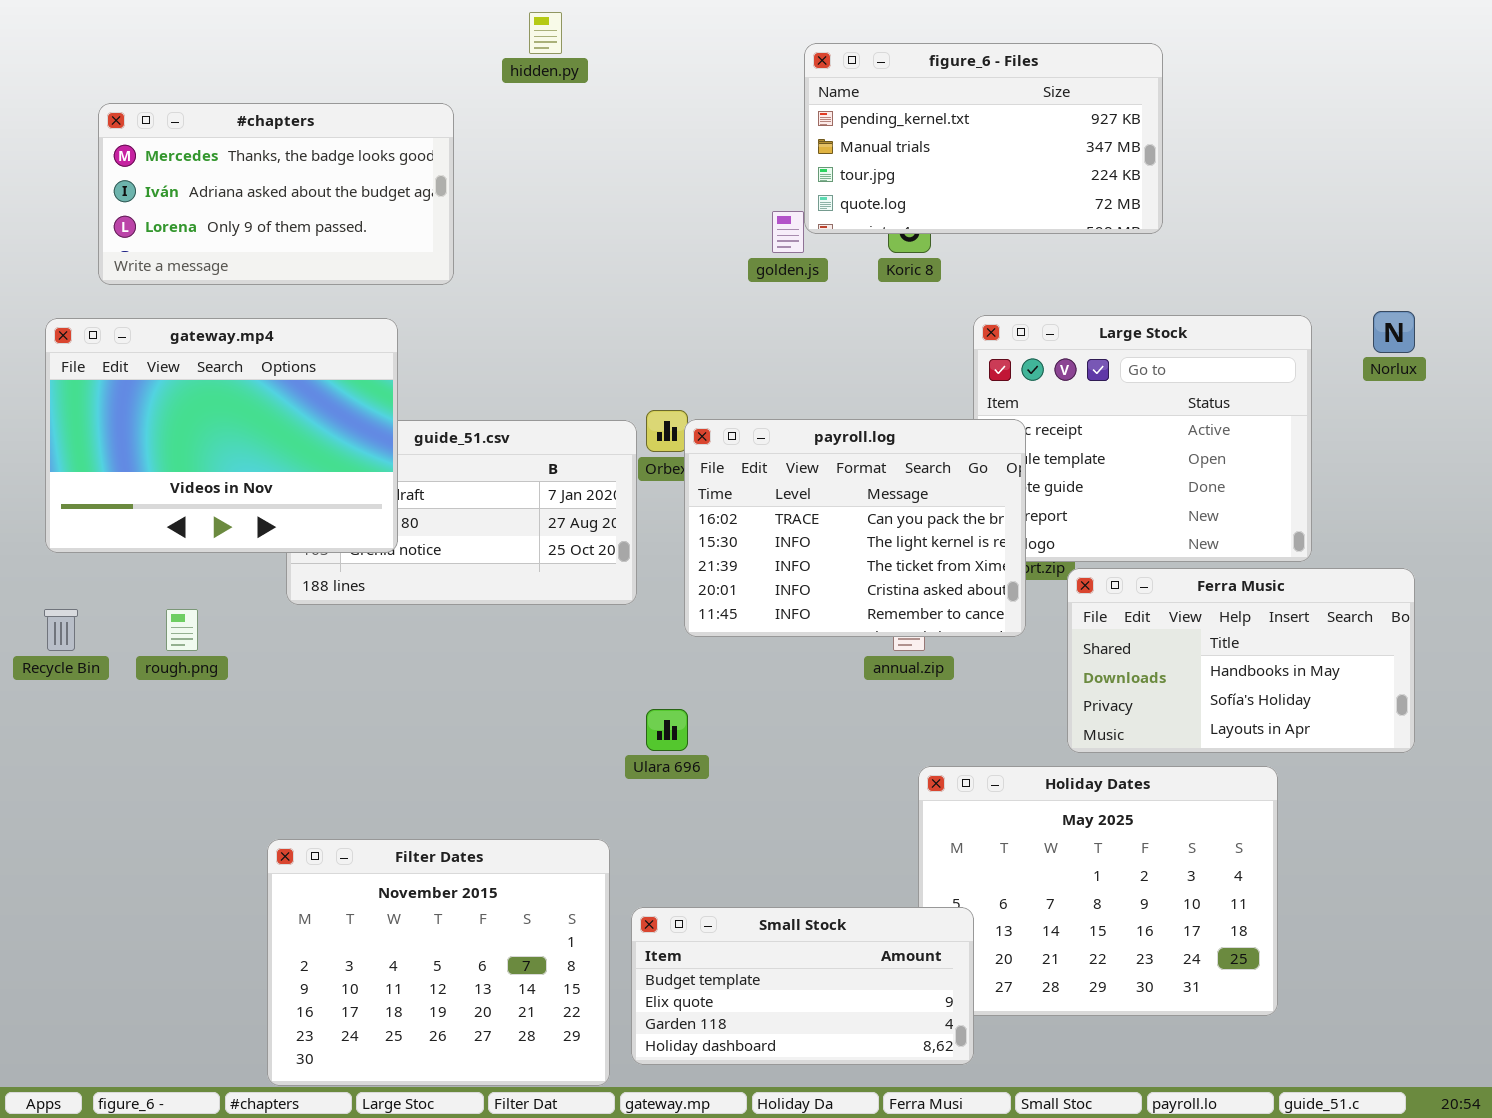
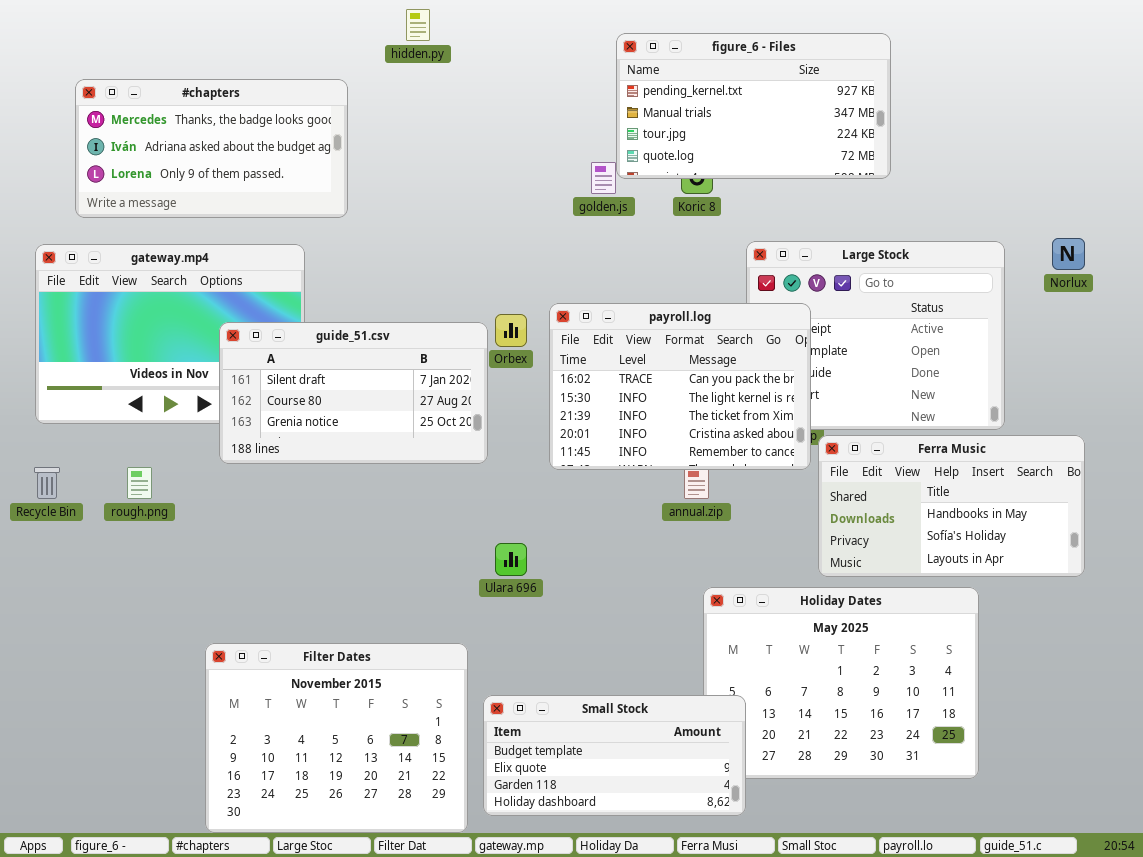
payroll.log: [684,419,1026,637] -> [549,303,811,470], moved
guide_51.csv: [286,420,637,605] -> [219,322,488,464], raised

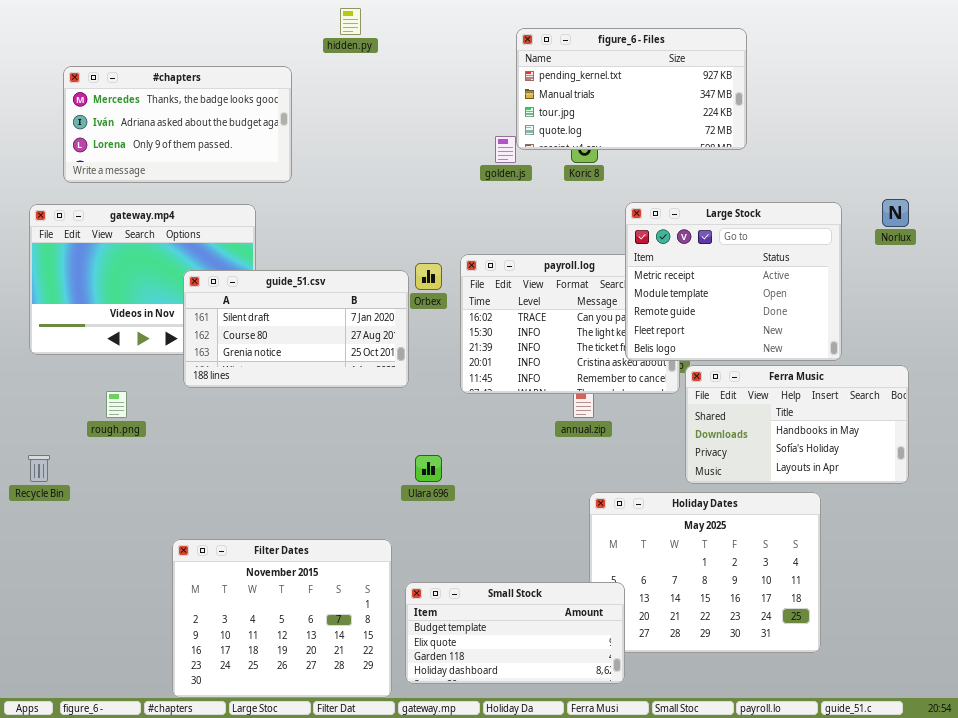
Large Stock: [746,241,1005,430] -> [625,202,842,361], raised
Recycle Bin: [34,467,60,499] -> [28,455,50,482], moved

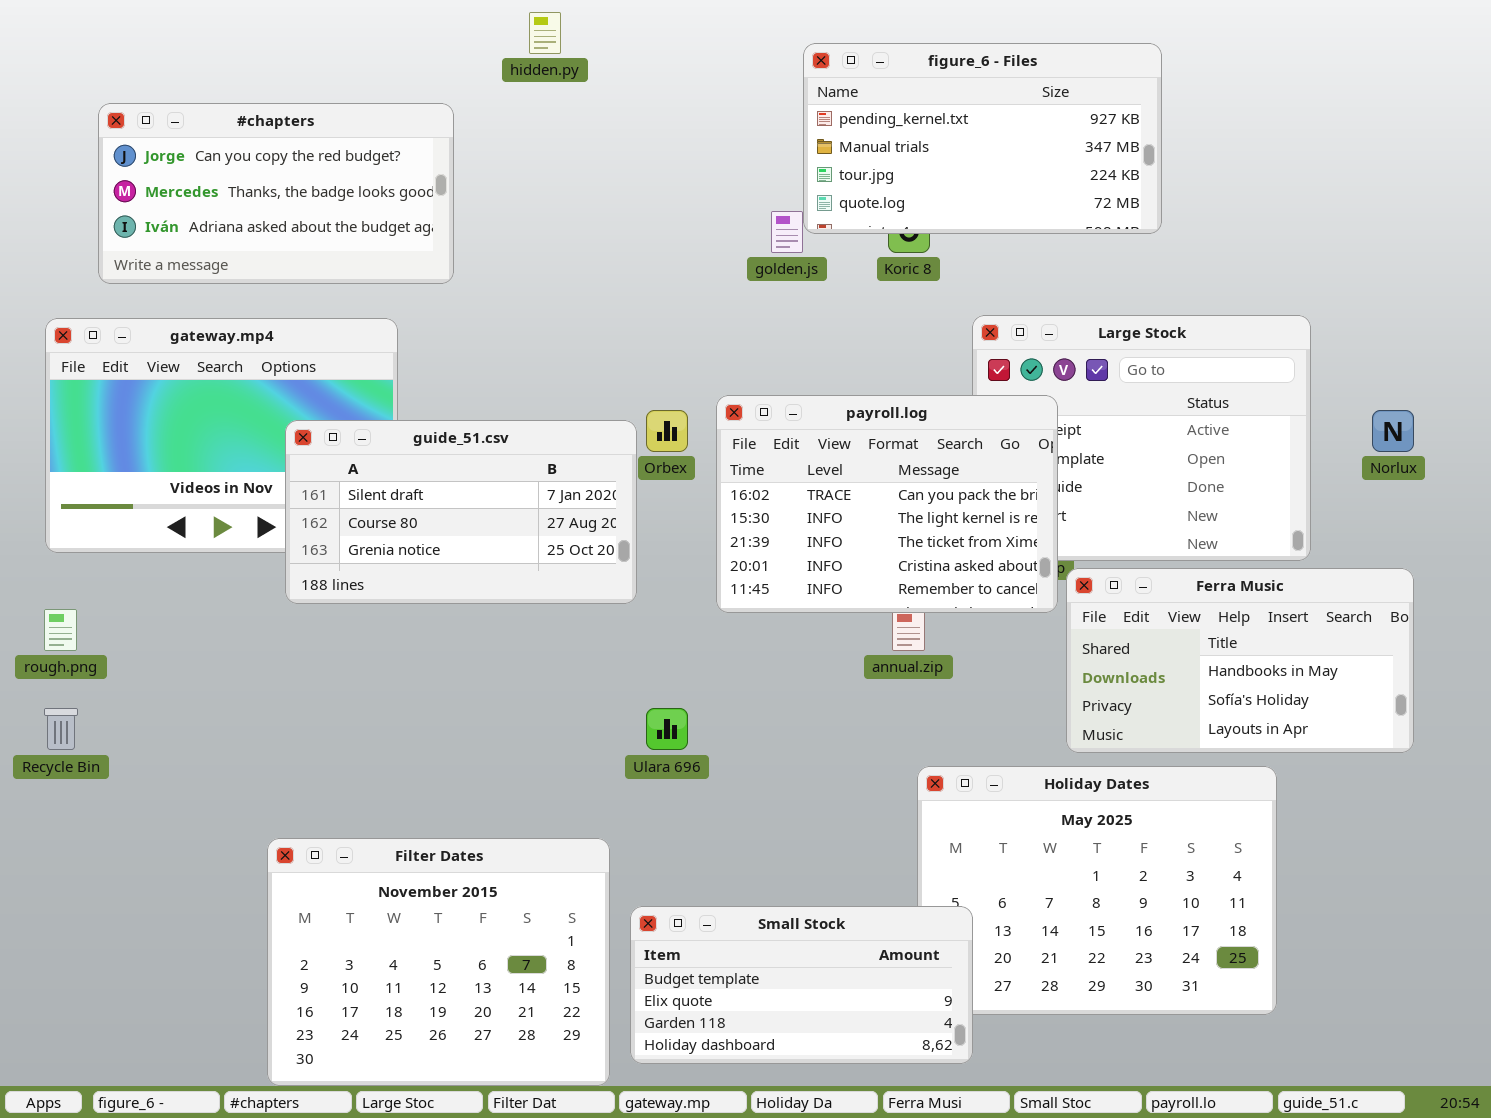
#chapters: [63,66,292,183] -> [98,103,454,284], scrolled up 1 row
Norlux: [882,199,909,227] -> [1372,410,1414,452], moved
payroll.log: [460,254,680,394] -> [716,395,1058,613], raised
rough.png: [106,391,127,418] -> [44,609,77,651], moved

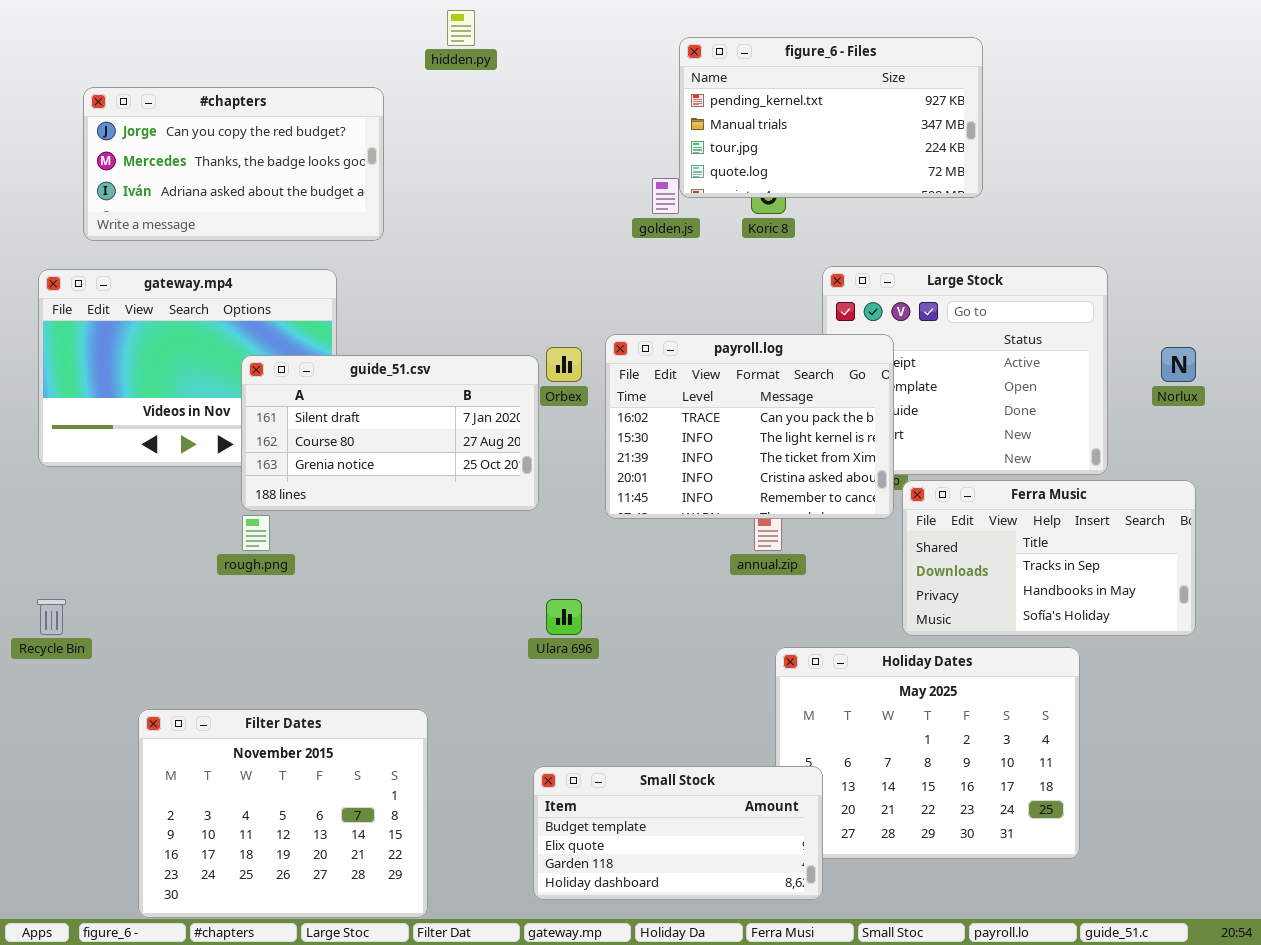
Ferra Music: [1066,568,1414,753] -> [902,480,1196,636], scrolled up 1 row
rough.png: [44,609,77,651] -> [242,515,270,551], moved
Filter Dates: [267,838,610,1086] -> [138,709,428,918], moved

